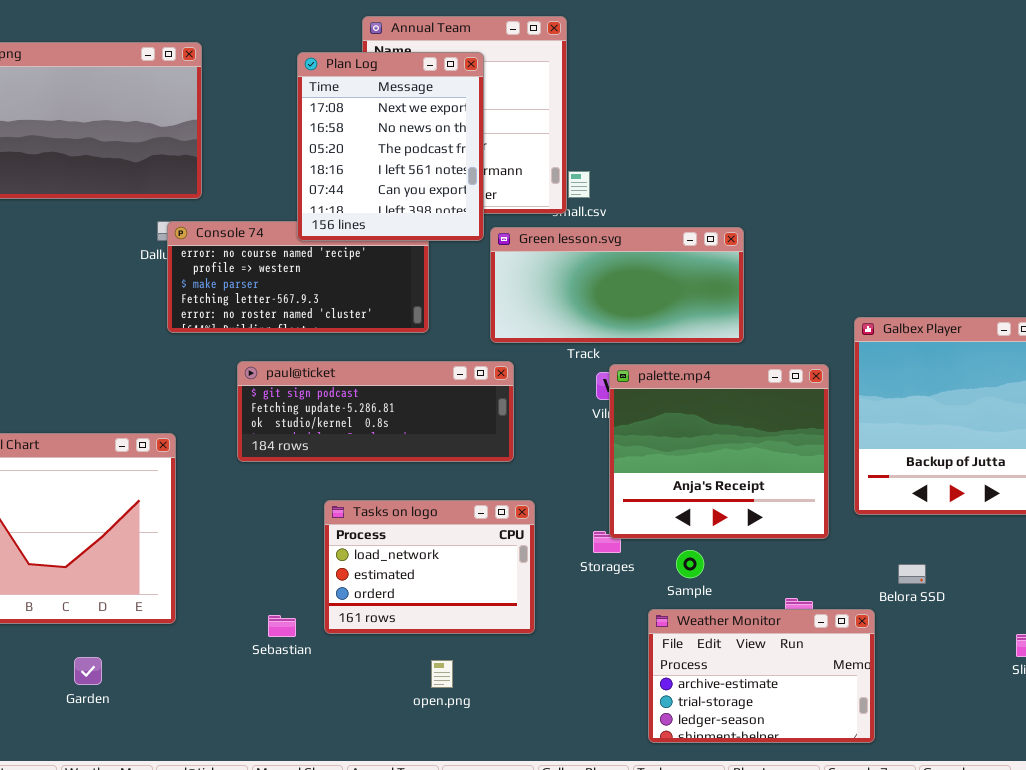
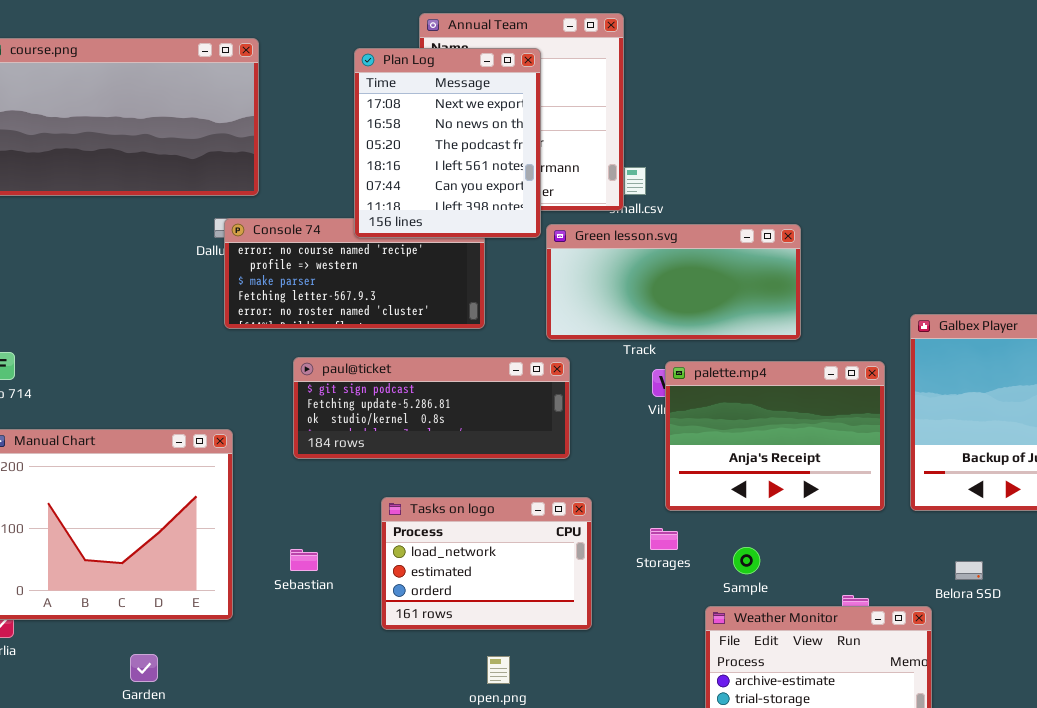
palette.mp4: [609,364,829,539] -> [665,361,885,511], resized
Sebastian: [268,615,296,637] -> [290,549,318,571], moved

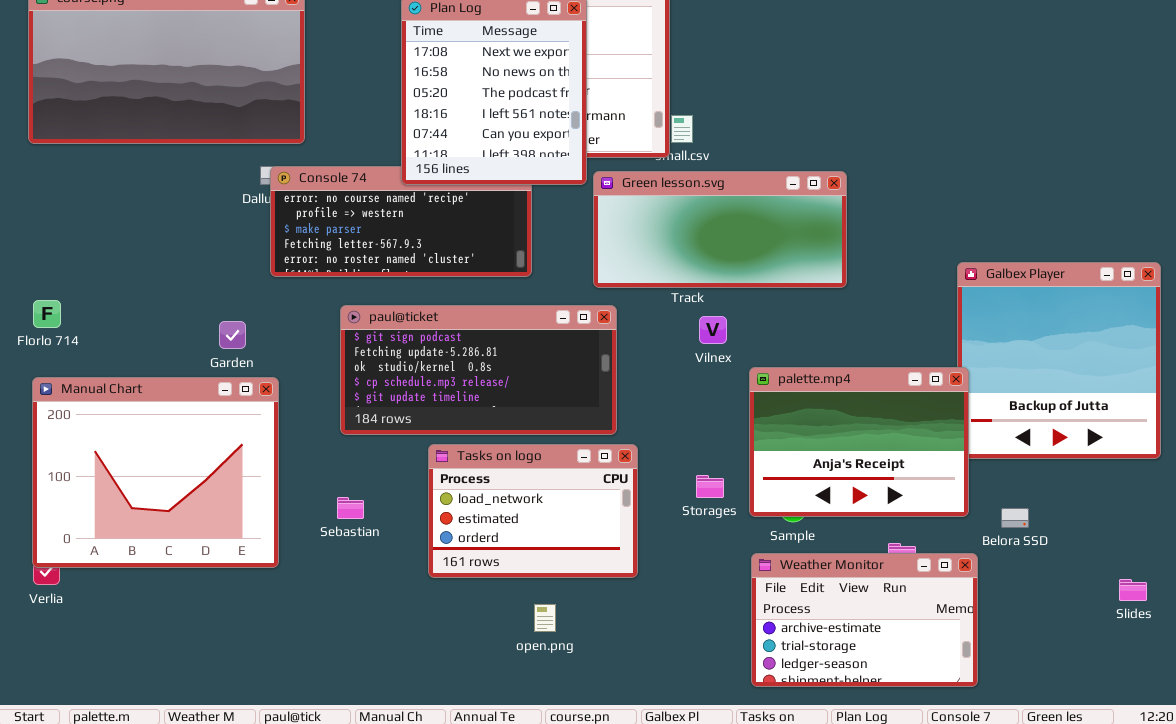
paul@ticket: [293,357,570,459] -> [340,305,617,435], resized
palette.mp4: [665,361,885,511] -> [749,367,969,517], moved
Garden: [130,654,158,682] -> [219,321,246,349], moved

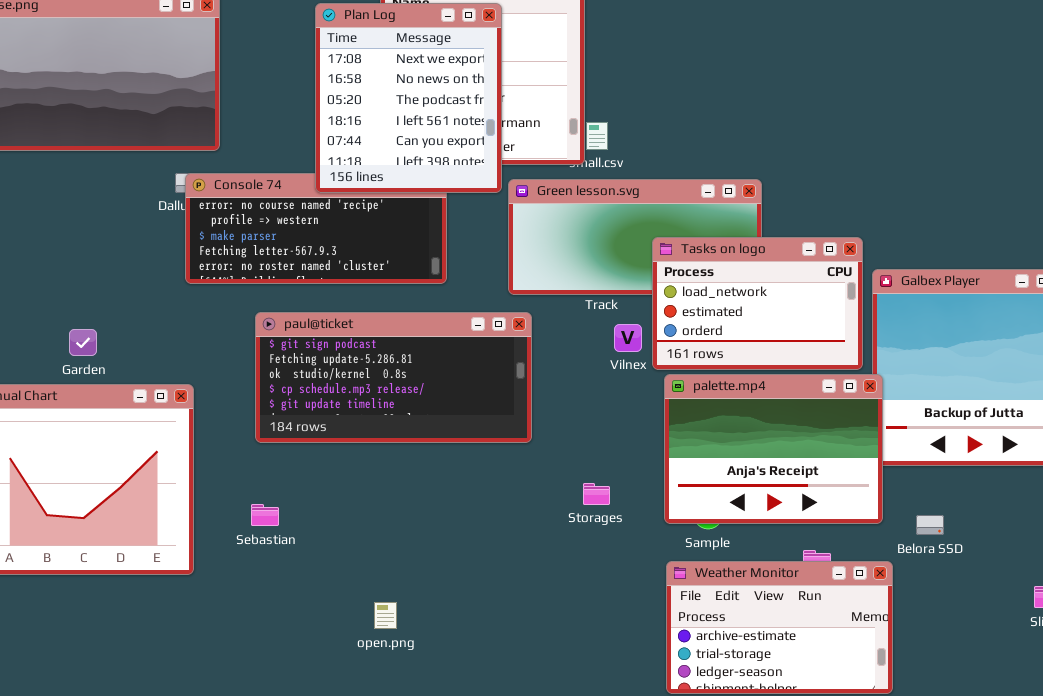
Garden: [219,321,246,349] -> [69,329,97,356], moved
Tasks on logo: [428,444,638,578] -> [652,237,863,370], moved
Storages: [696,475,724,498] -> [583,483,610,505], moved
open.png: [534,604,556,632] -> [374,602,397,629], moved

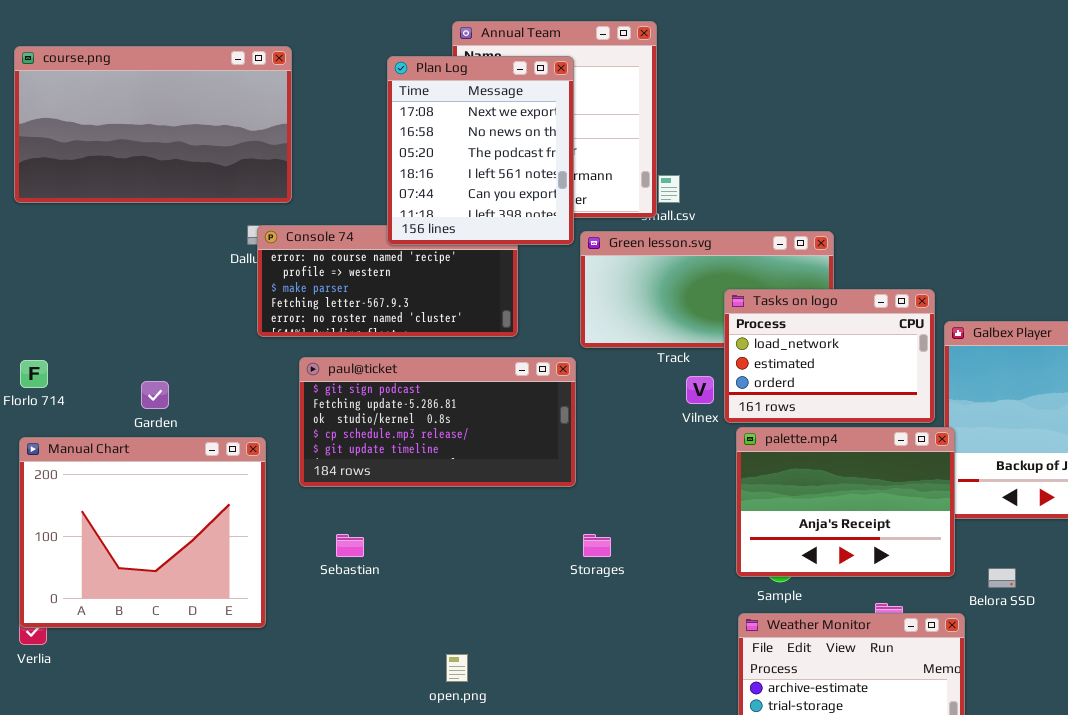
paul@ticket: [255,312,532,443] -> [299,357,576,487], moved
Storages: [583,483,610,505] -> [583,534,611,557], moved
Sebastian: [251,504,279,526] -> [336,534,364,557], moved

